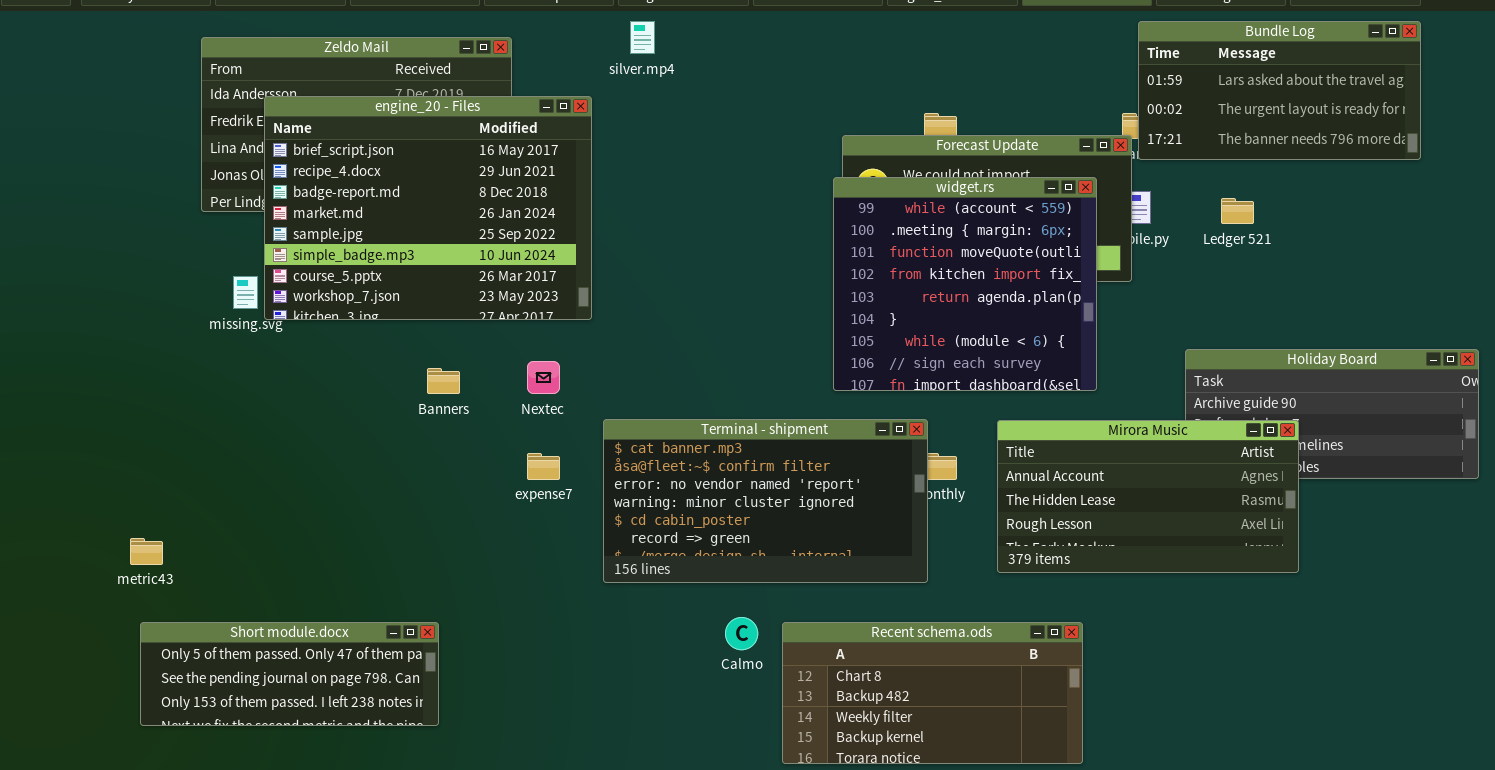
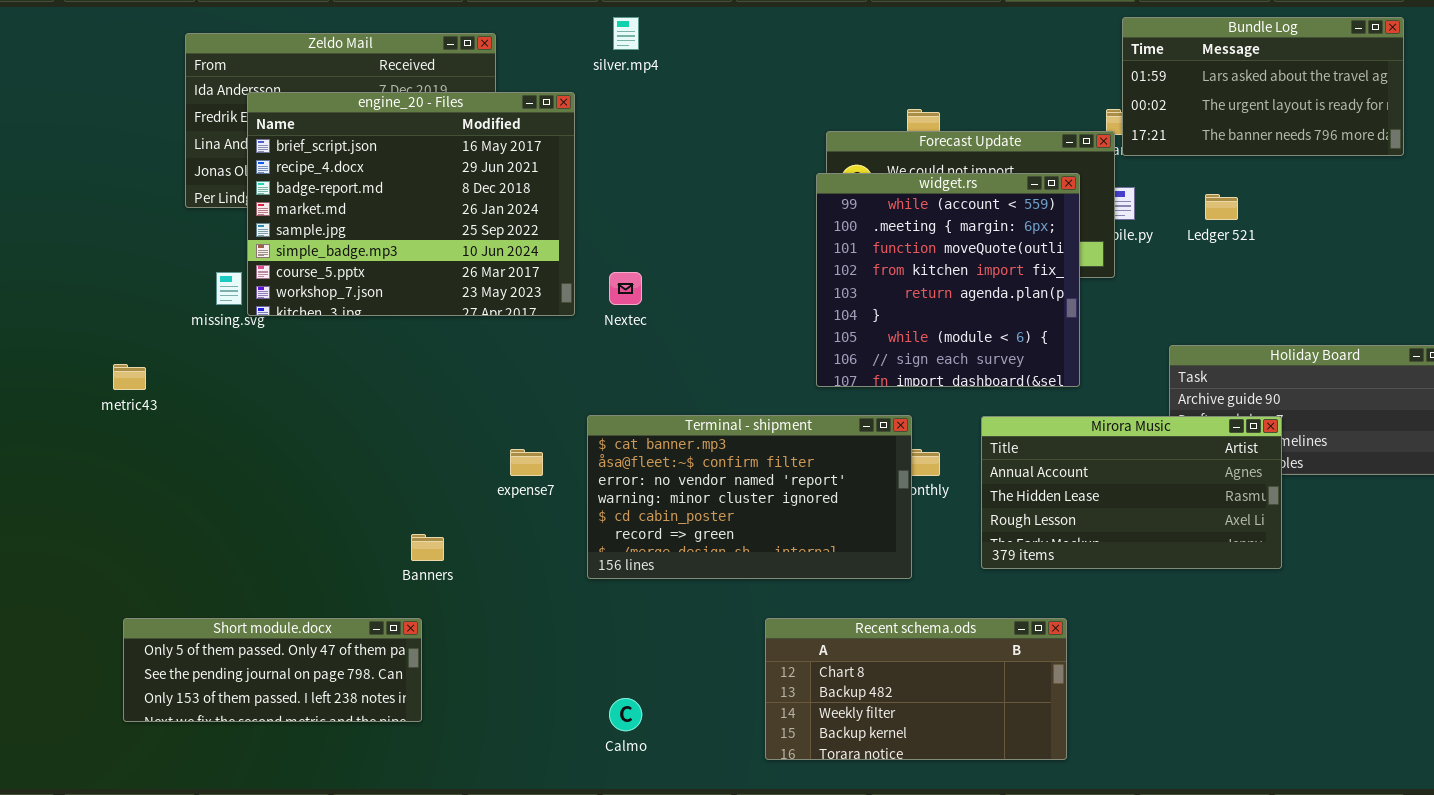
Nextec: [527,361,560,394] -> [609,272,642,305], moved
Banners: [427,368,460,394] -> [411,534,444,561], moved
metric43: [130,538,163,565] -> [113,364,146,390], moved
Calmo: [725,617,758,650] -> [609,698,642,731], moved

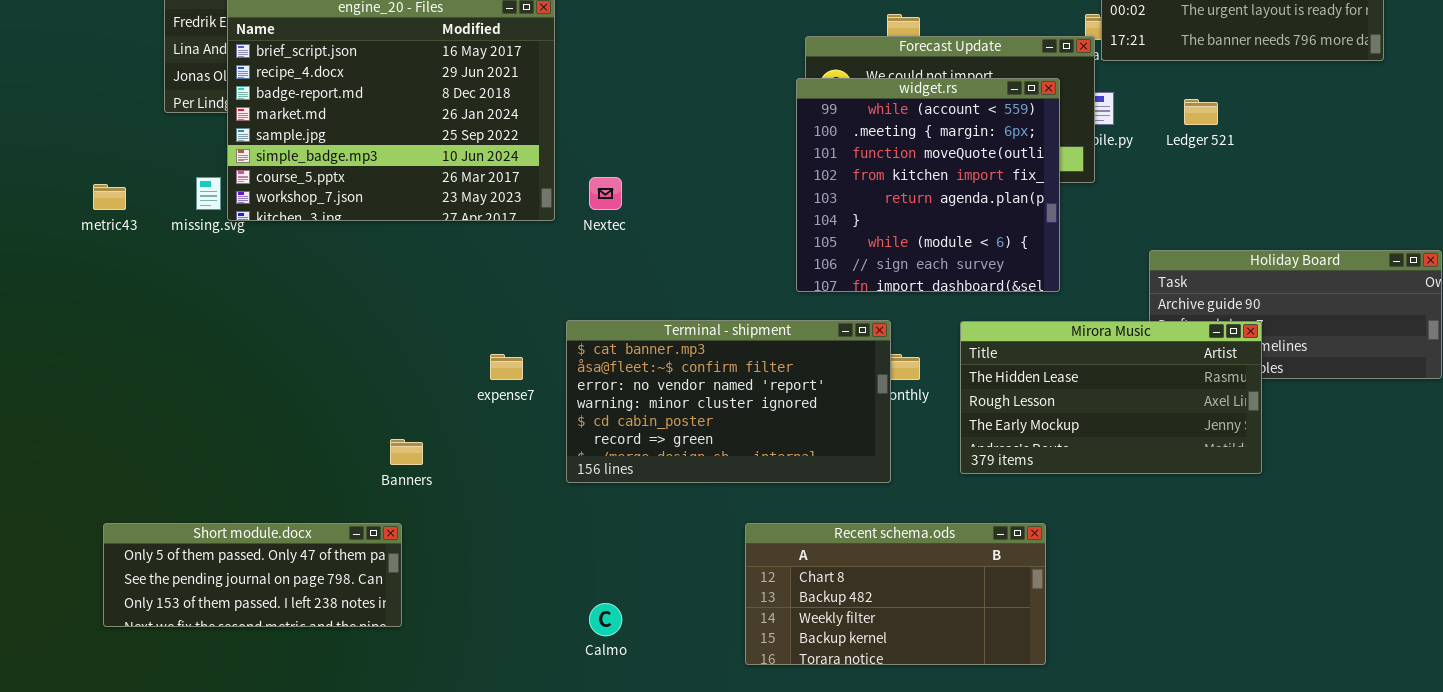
metric43: [113,364,146,390] -> [93,184,126,210], moved
Mirora Music: [981,416,1282,569] -> [960,321,1262,474], scrolled down 1 row

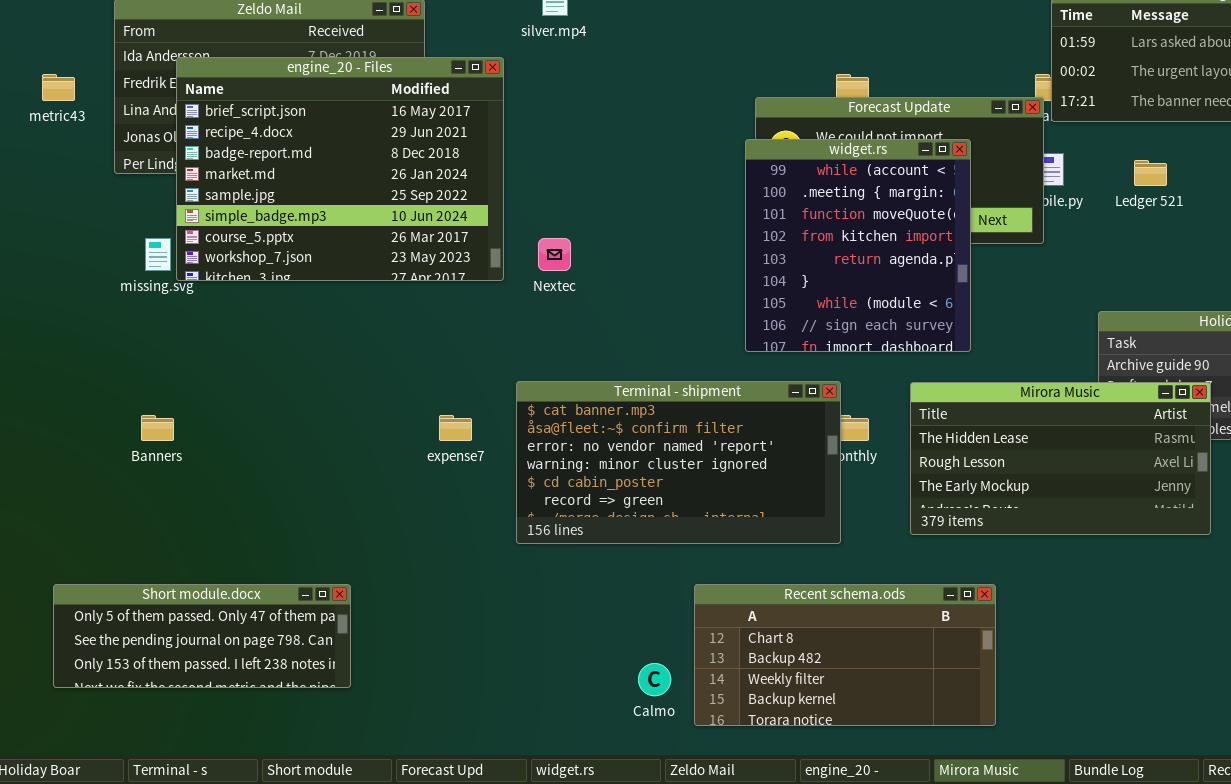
widget.rs: [796,78,1060,292] -> [745,139,971,352], resized
metric43: [93,184,126,210] -> [42,74,75,101], moved
Banners: [390,439,423,465] -> [141,415,174,441], moved
Calmo: [589,603,622,636] -> [638,663,671,696], moved

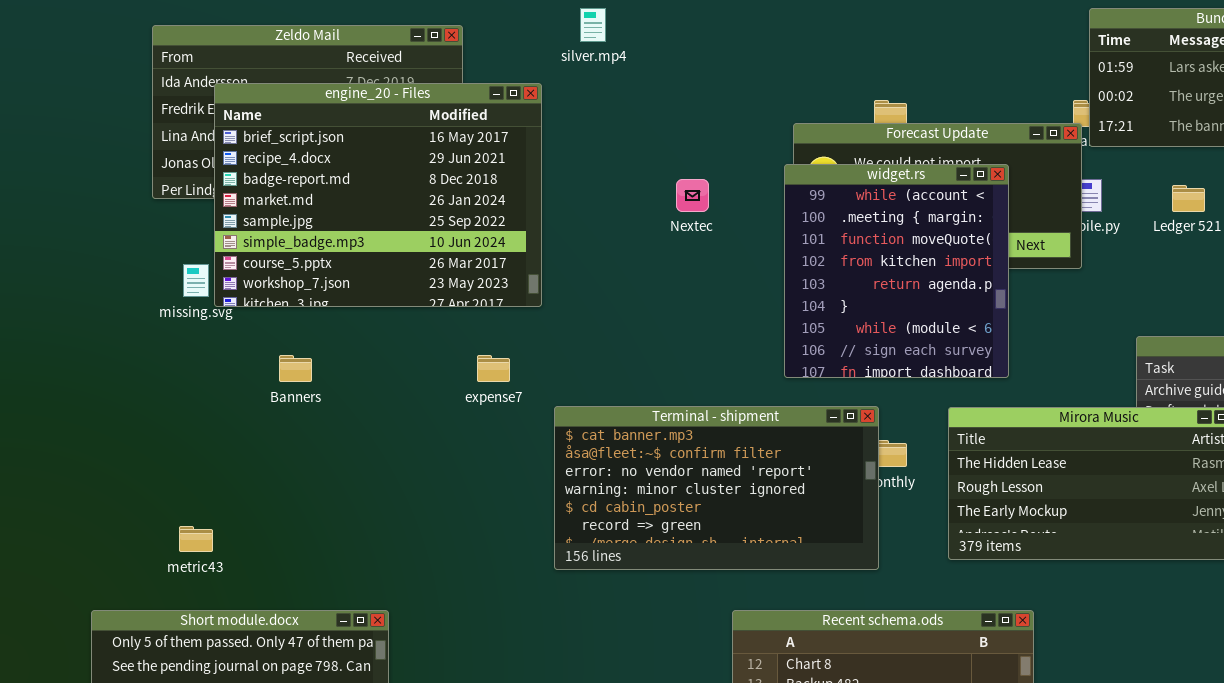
metric43: [42,74,75,101] -> [179,526,213,552], moved
Nextec: [538,238,571,271] -> [676,179,709,212], moved
Banners: [141,415,174,441] -> [279,355,312,382], moved
expense7: [439,415,472,441] -> [477,355,510,382], moved

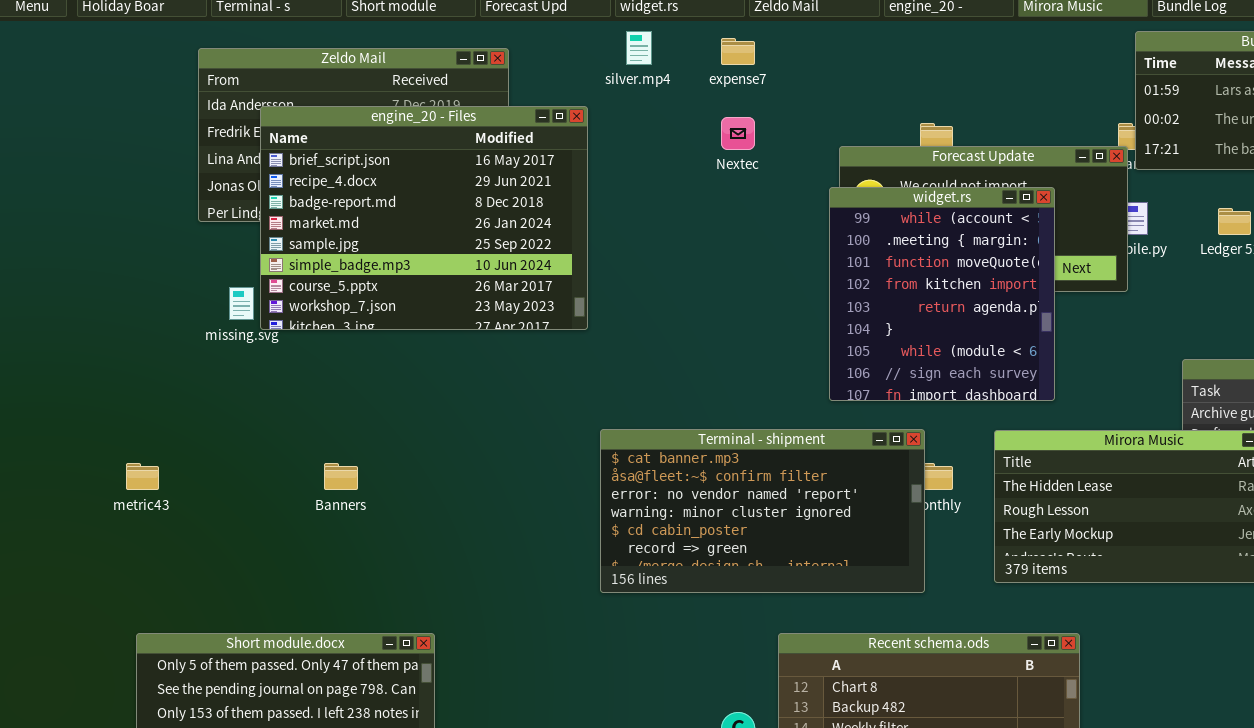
Nextec: [676,179,709,212] -> [721,117,755,150], moved
Banners: [279,355,312,382] -> [324,463,358,490], moved
expense7: [477,355,510,382] -> [721,38,755,65], moved
metric43: [179,526,213,552] -> [126,463,159,490], moved

